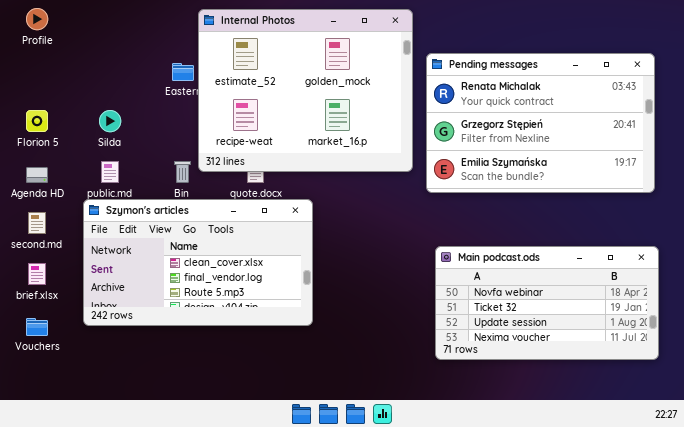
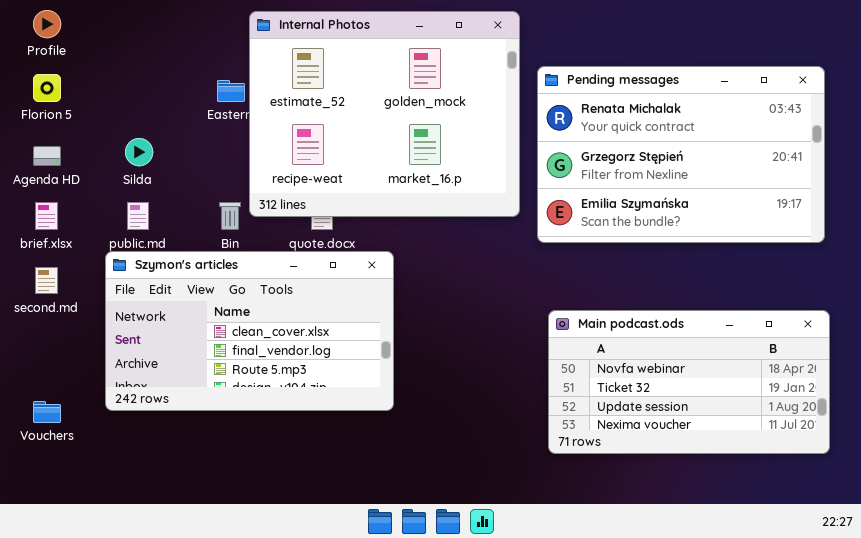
Florion 5: [26,110,48,132] -> [33,74,61,102], moved
Agenda HD: [26,167,48,183] -> [33,146,61,166], moved
brief.xlsx: [28,263,46,285] -> [35,202,58,230], moved

